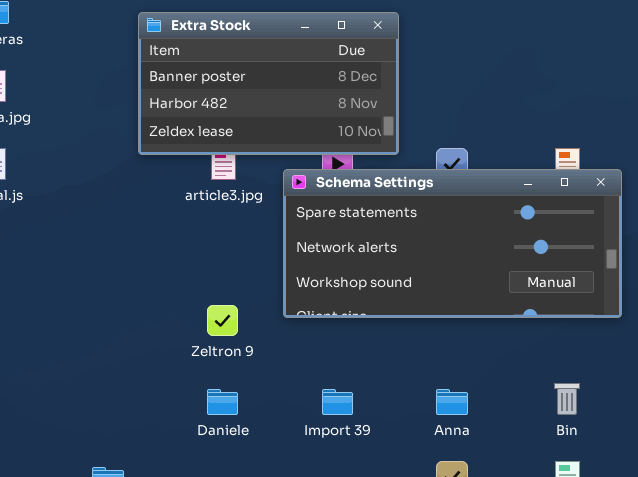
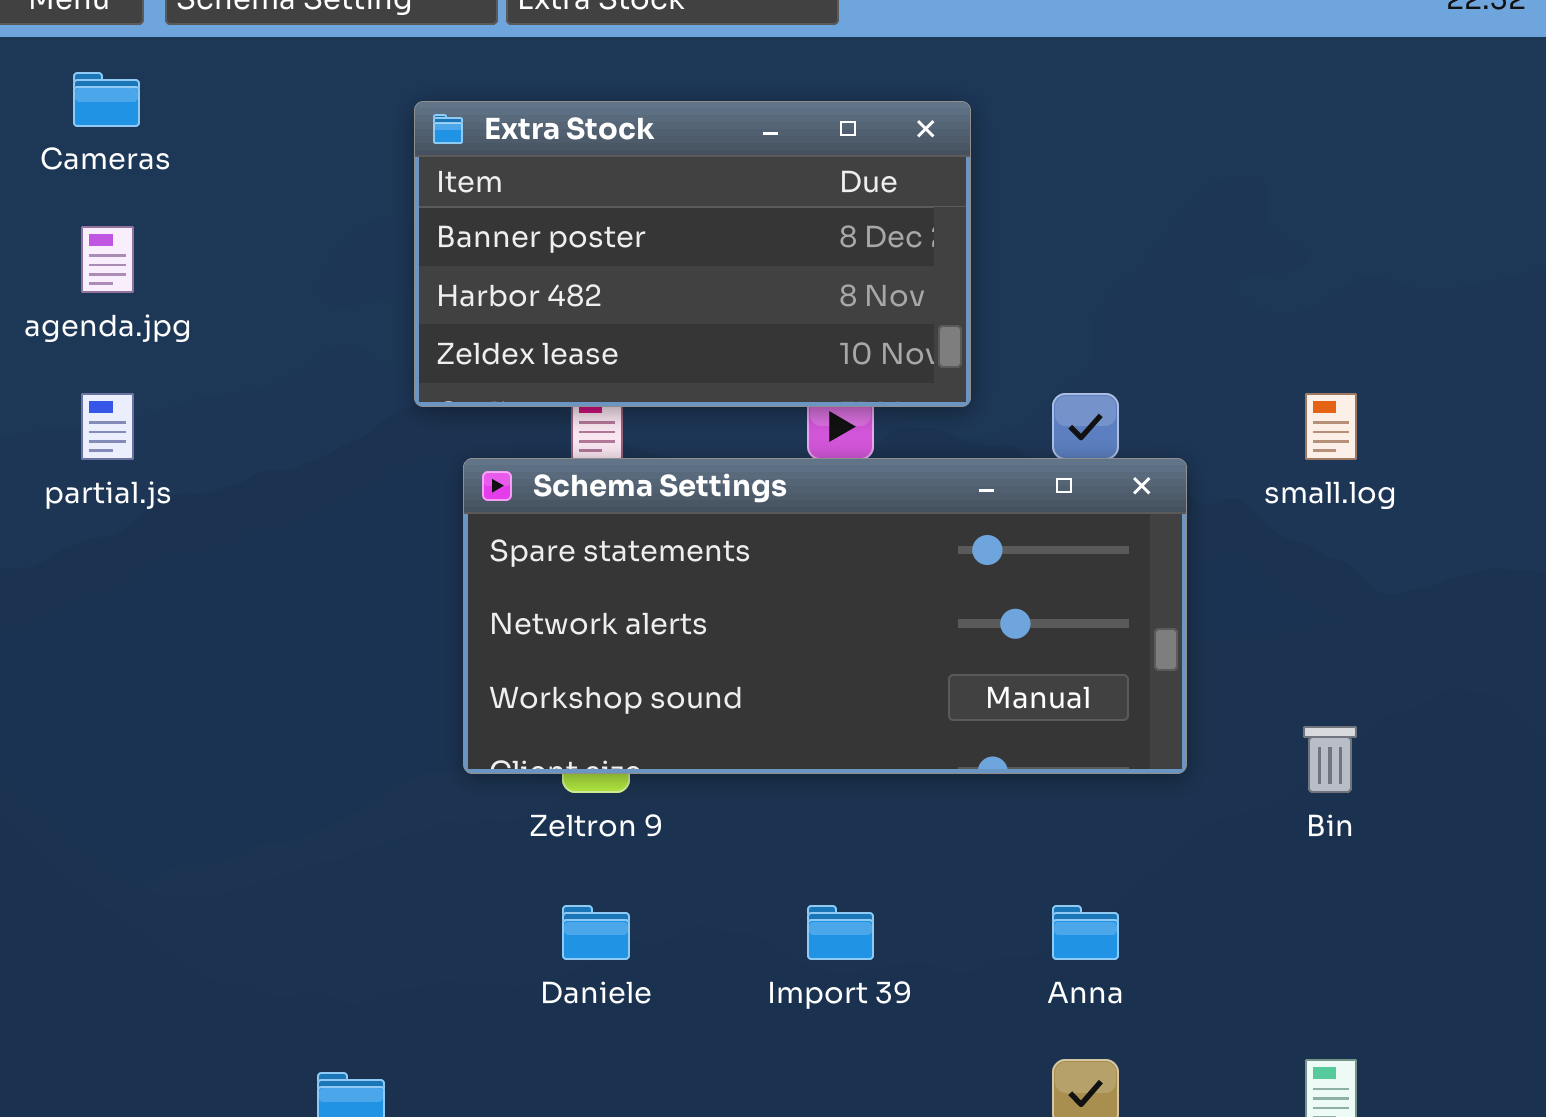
Schema Settings: [283,169,622,318] -> [463,458,1187,774], moved
Bin: [554,383,580,415] -> [1303,726,1357,793], moved

